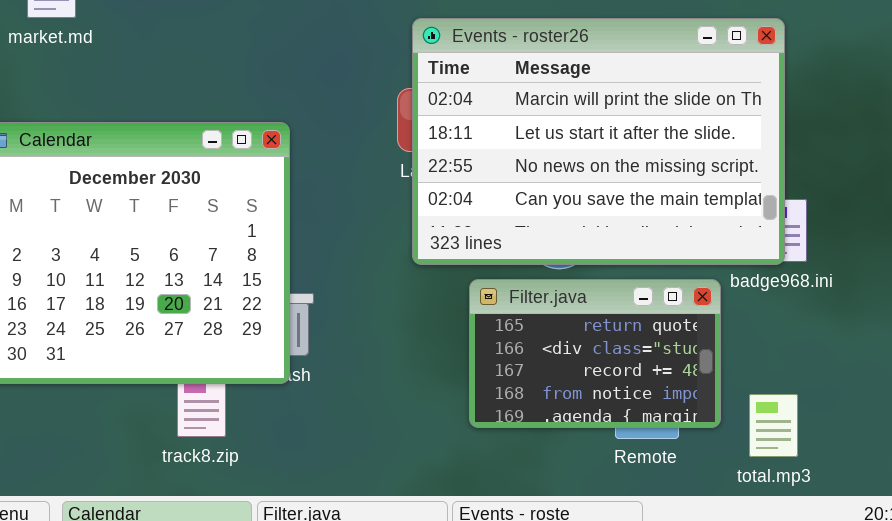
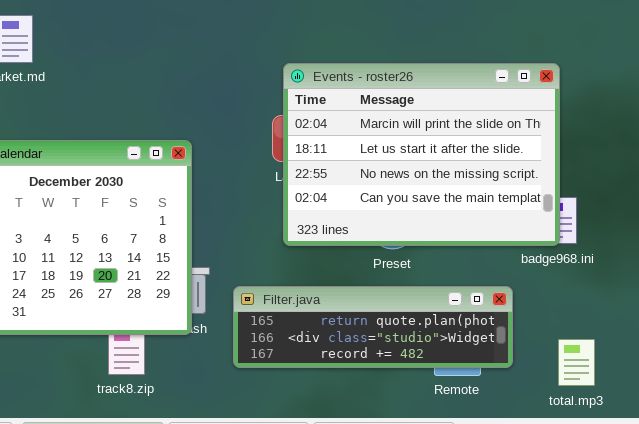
Filter.java: [469,279,721,428] -> [233,286,513,368], resized
total.mp3: [749,394,798,457] -> [558,339,595,386], moved

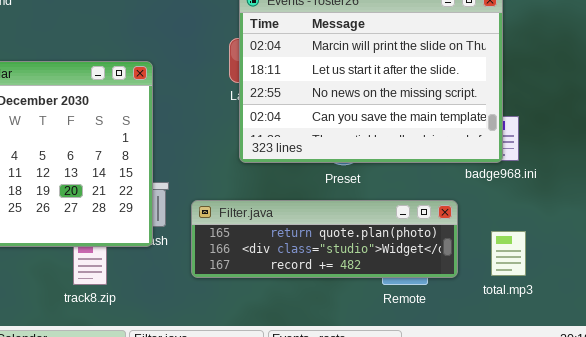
total.mp3: [558,339,595,386] -> [491,231,526,276], moved

